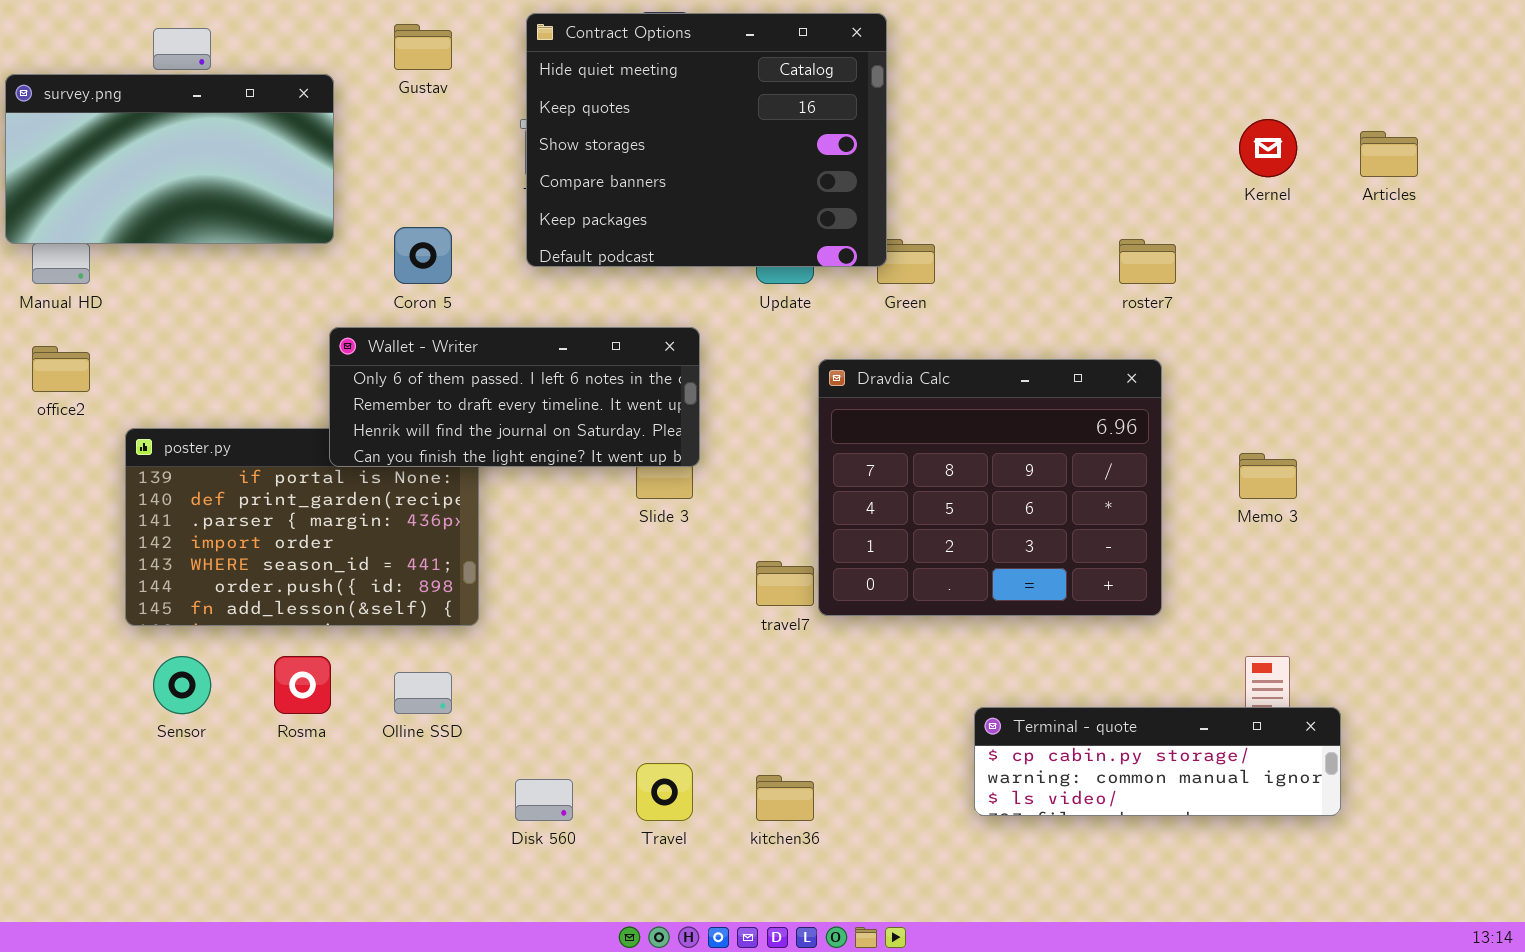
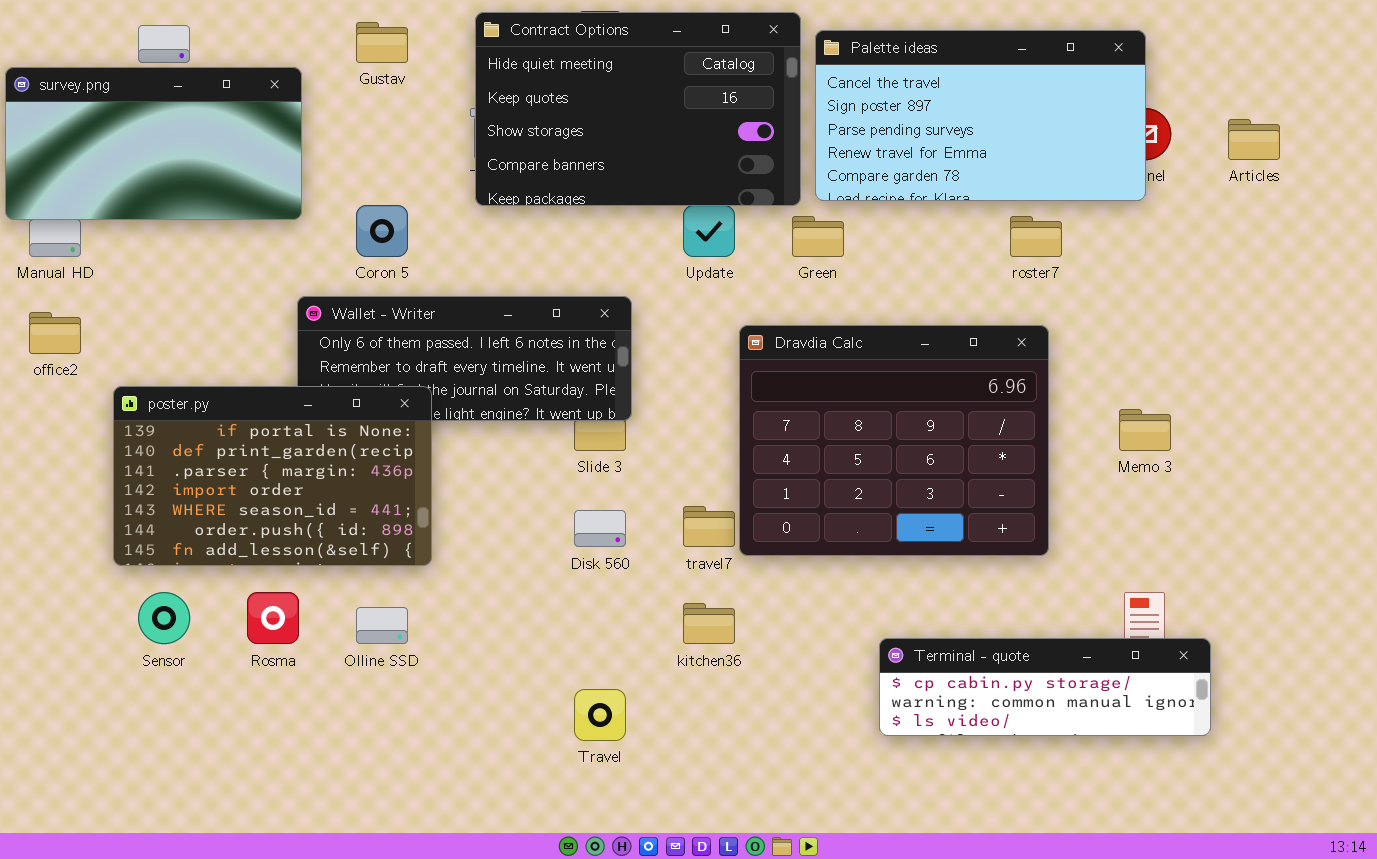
Contract Options: [526,13,887,267] -> [475,12,801,206], resized
Palette ideas: none -> [815,30,1146,201], opened
poster.py: [125,428,479,626] -> [113,386,432,566], raised
kitchen36: [756,775,814,821] -> [683,603,735,644], moved
Disk 560: [515,779,573,821] -> [574,510,626,547], moved

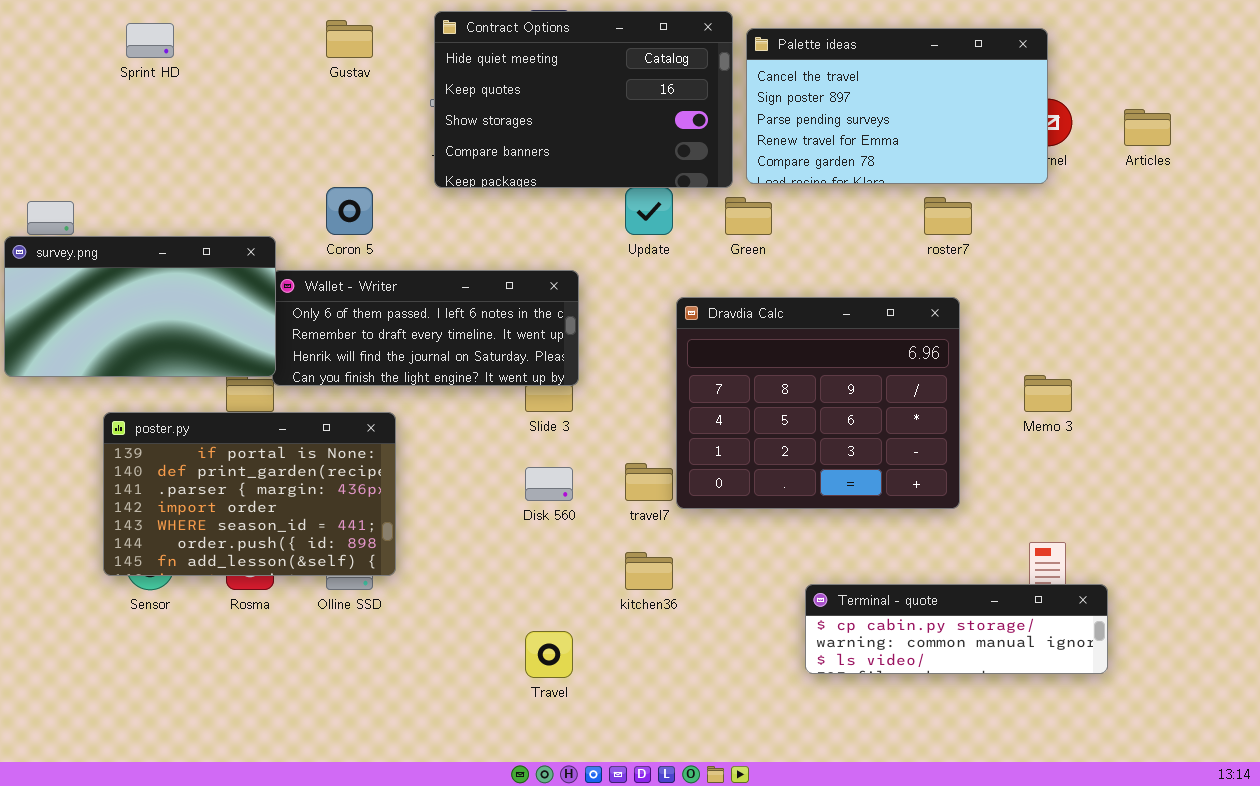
survey.png: [5,67,302,220] -> [4,236,276,377], moved
poster.py: [113,386,432,566] -> [103,412,396,576], moved

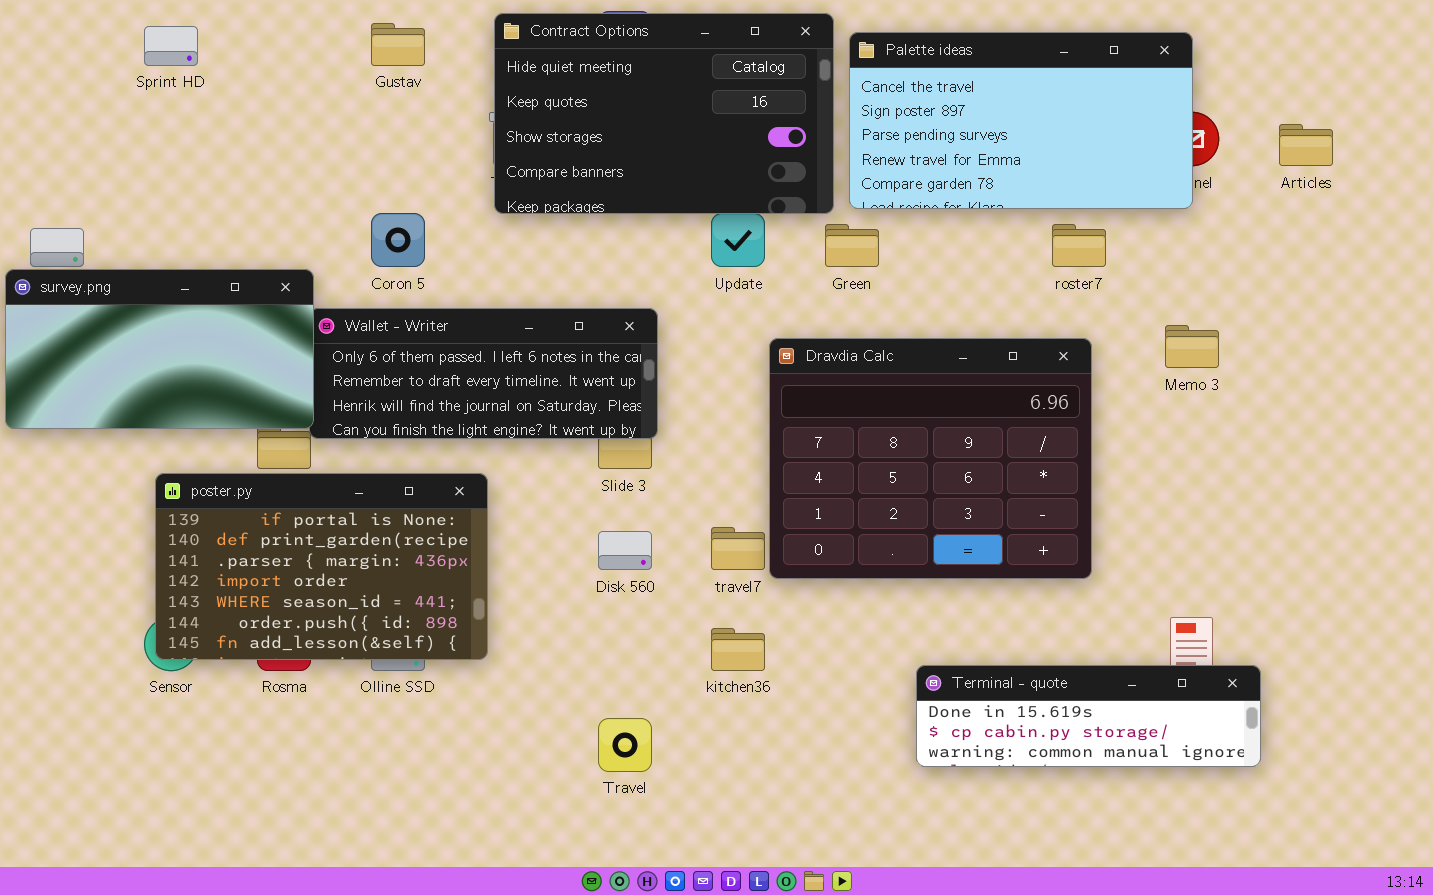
Memo 3: [1024,375,1072,412] -> [1165,325,1219,368], moved
poster.py: [103,412,396,576] -> [155,473,488,660], moved
Terminal - quote: [805,584,1108,674] -> [916,665,1261,767], scrolled up 1 row

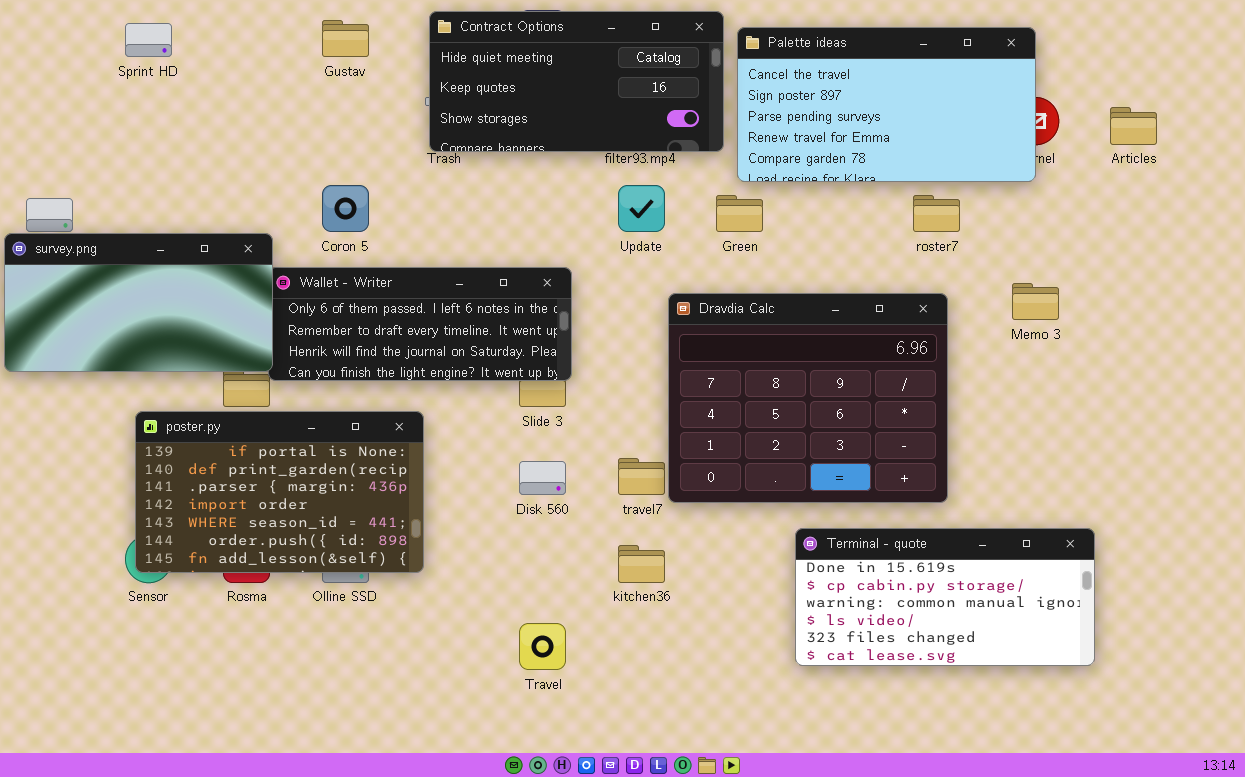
Contract Options: [494,13,834,214] -> [429,11,724,152], resized
Terminal - quote: [916,665,1261,767] -> [795,528,1095,666], resized

